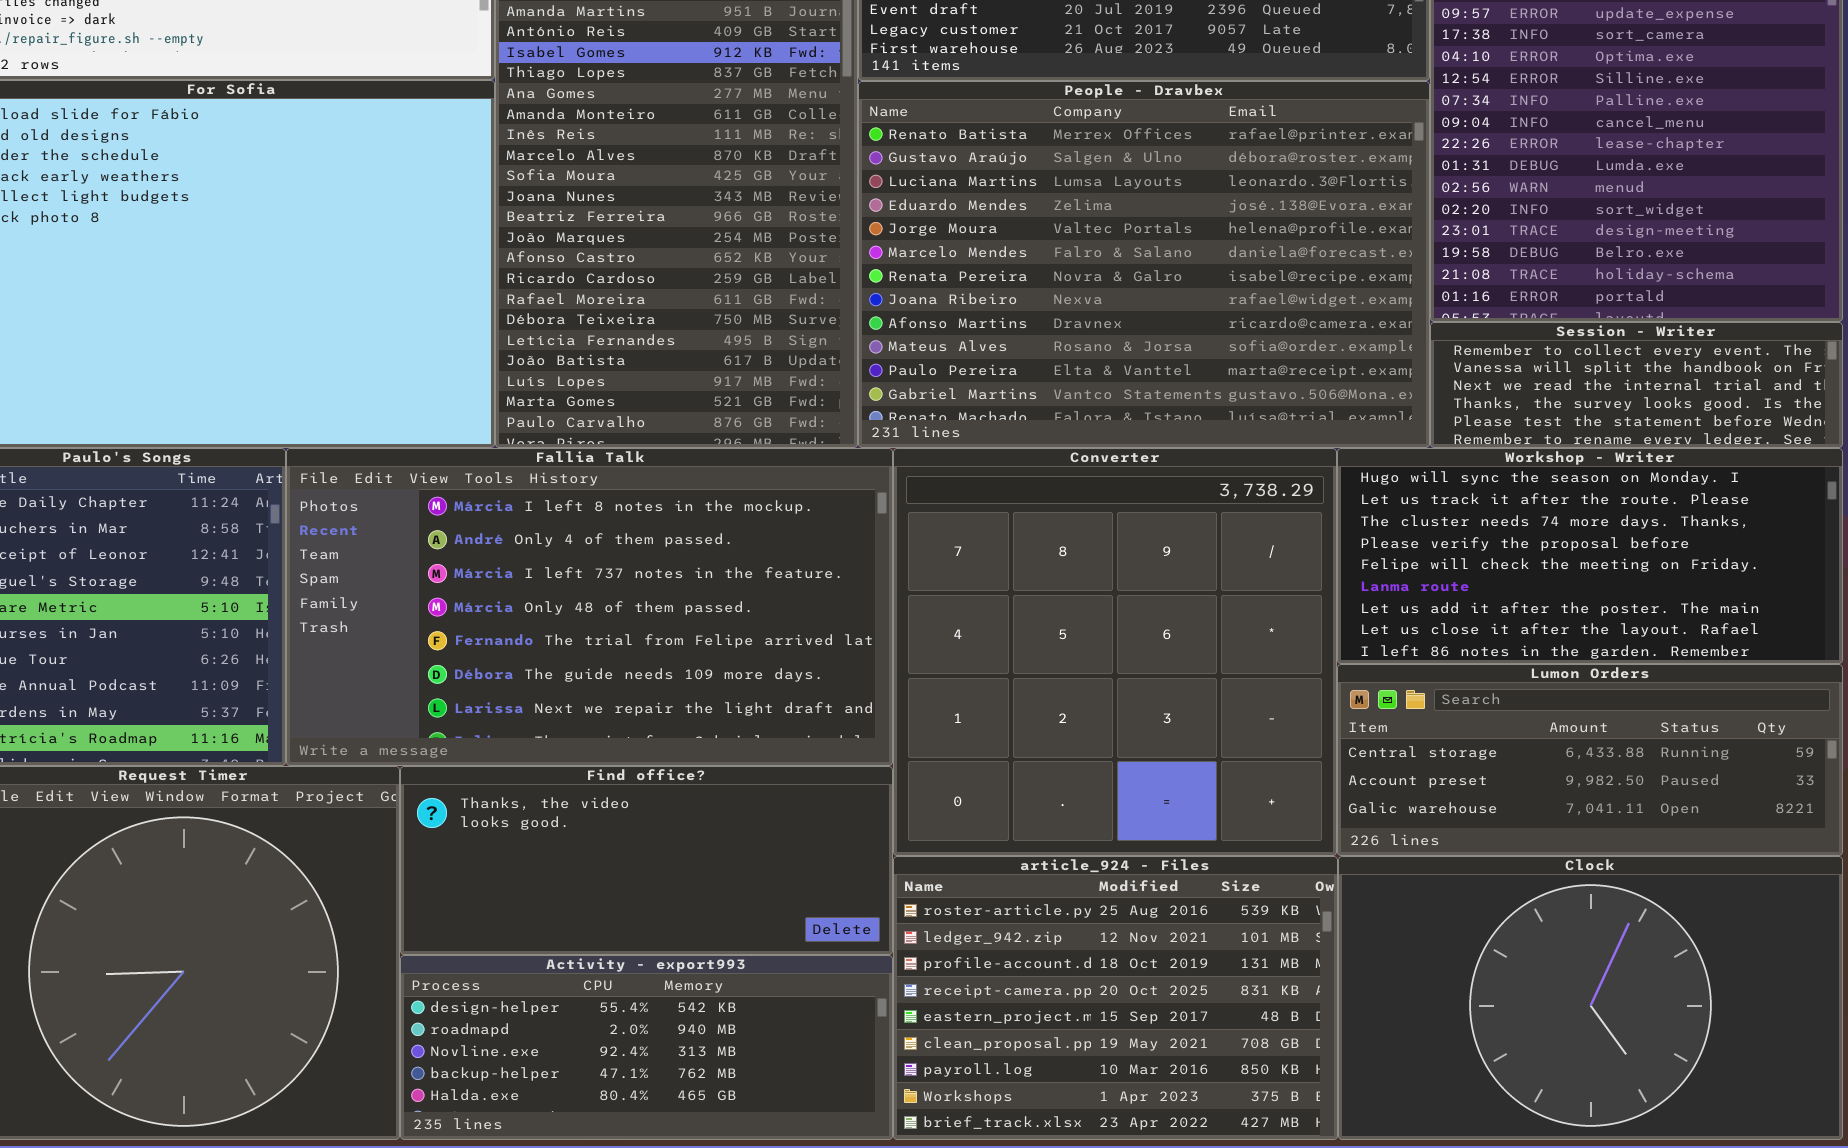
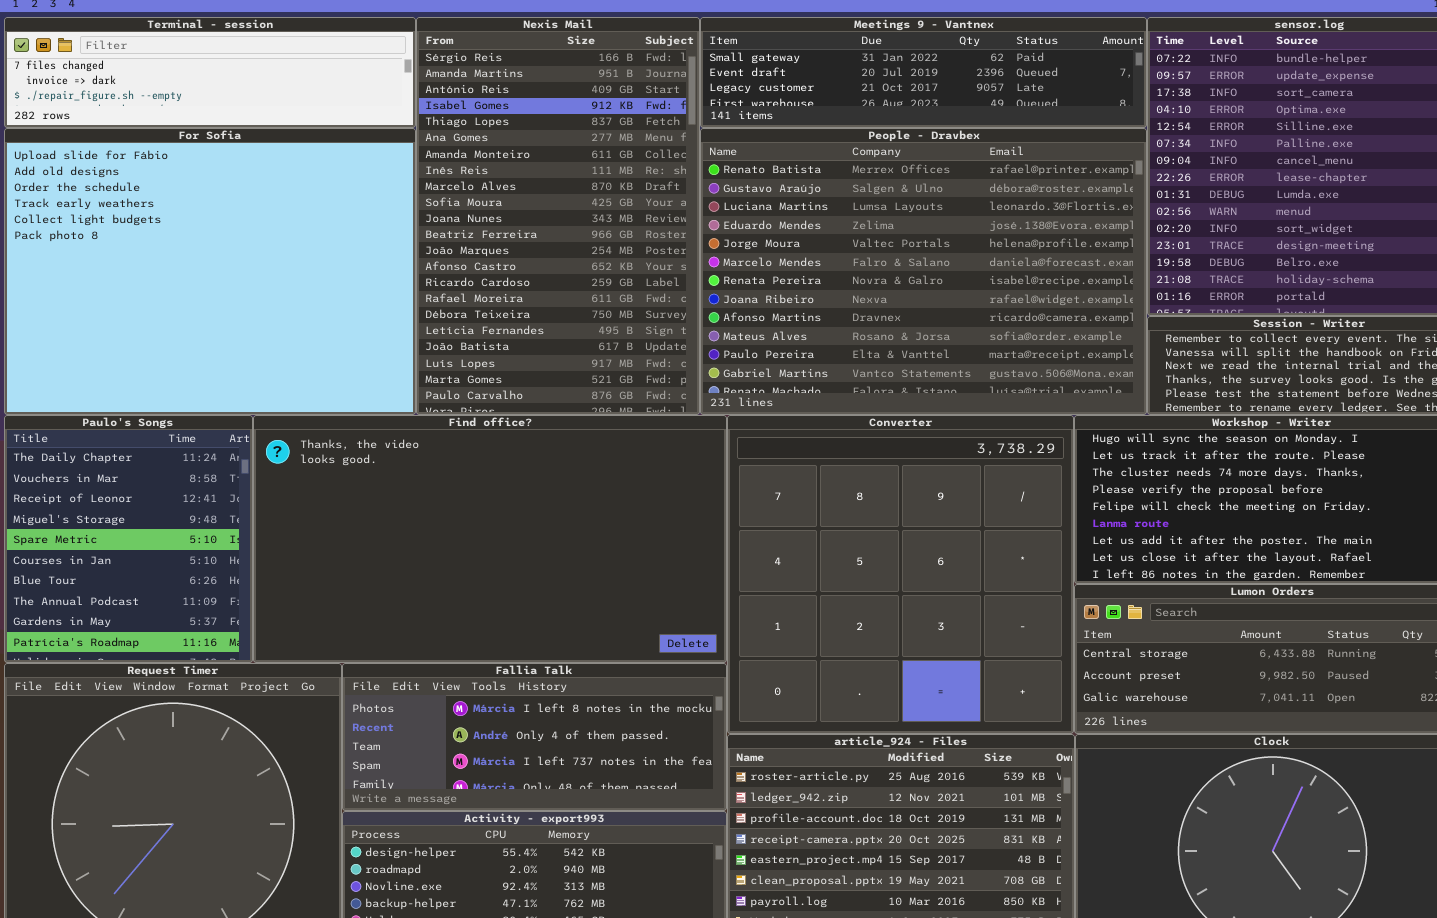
Fallia Talk: [286,448,893,766] -> [342,663,727,811], moved, resized
Find office?: [400,766,893,955] -> [253,415,727,663], moved, resized

